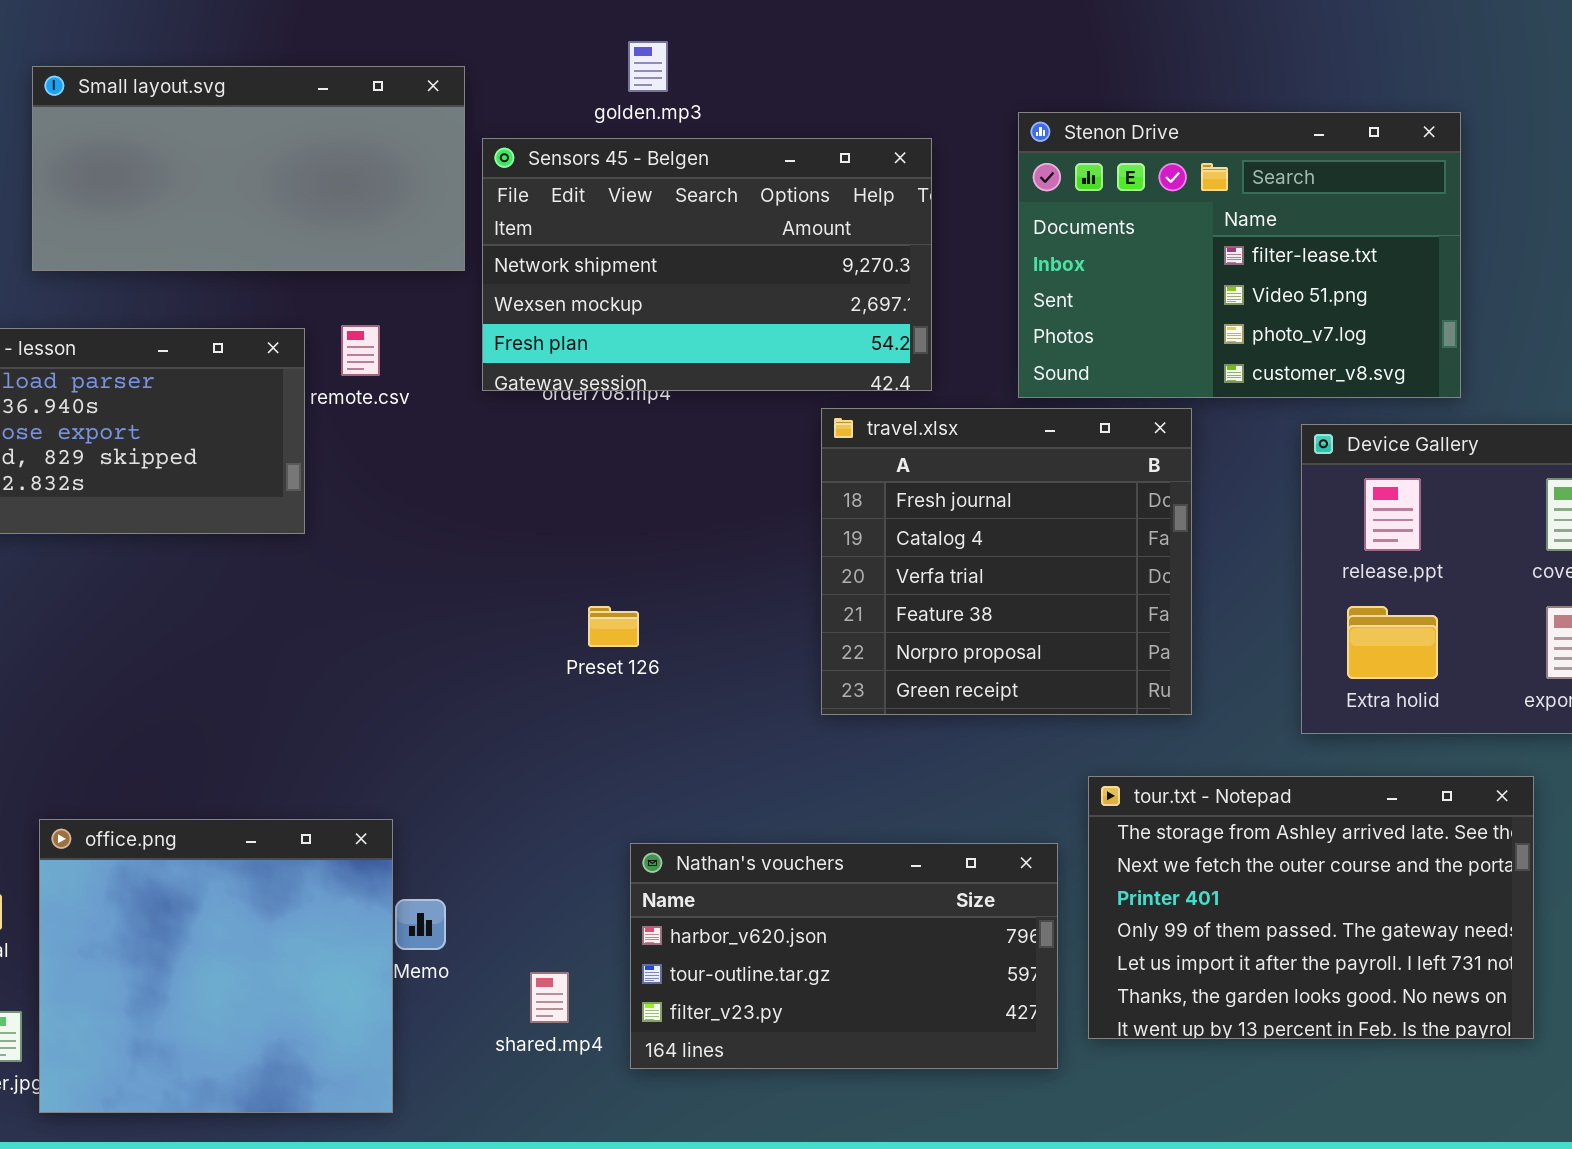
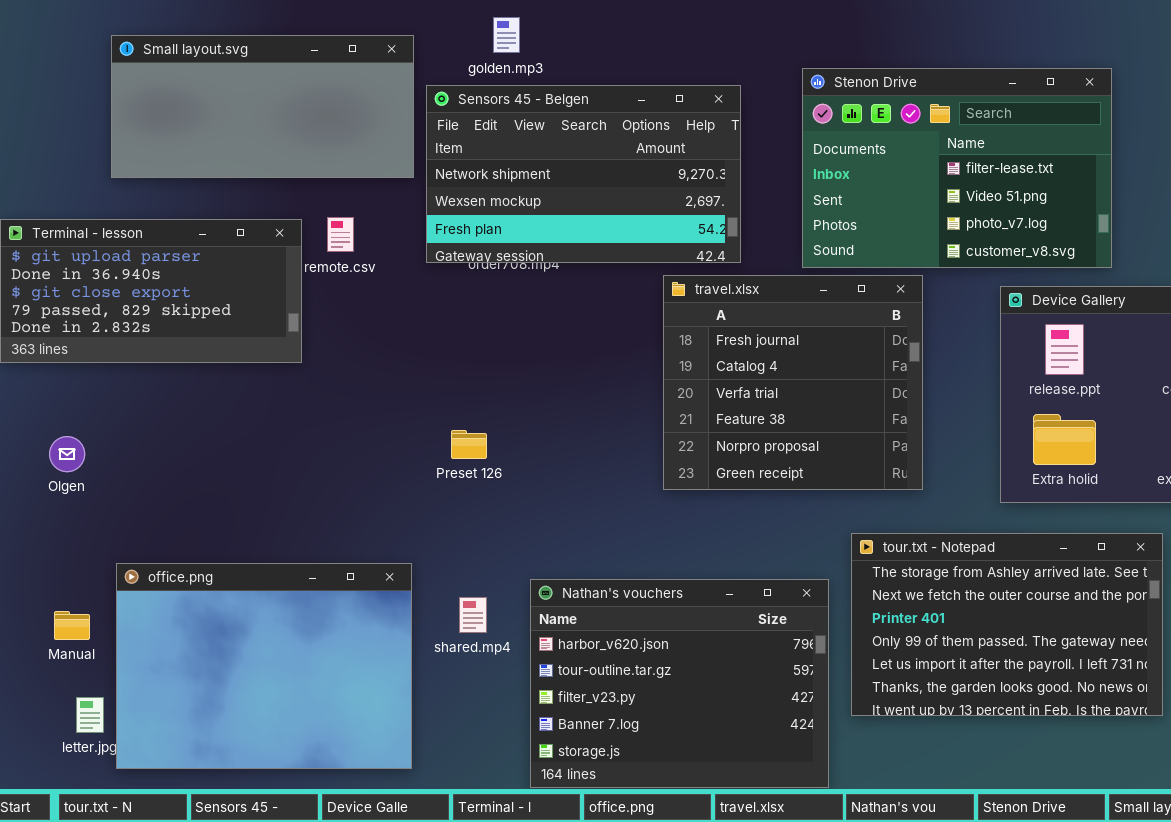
golden.mp3: [628,41,668,92] -> [493,17,520,53], moved
Preset 126: [588,606,639,647] -> [451,430,487,459], moved
office.png: [39,819,393,1113] -> [116,563,412,769], resized
Nathan's vouchers: [630,843,1058,1069] -> [530,579,829,788], resized
shared.mp4: [530,972,569,1023] -> [459,597,487,633], moved

